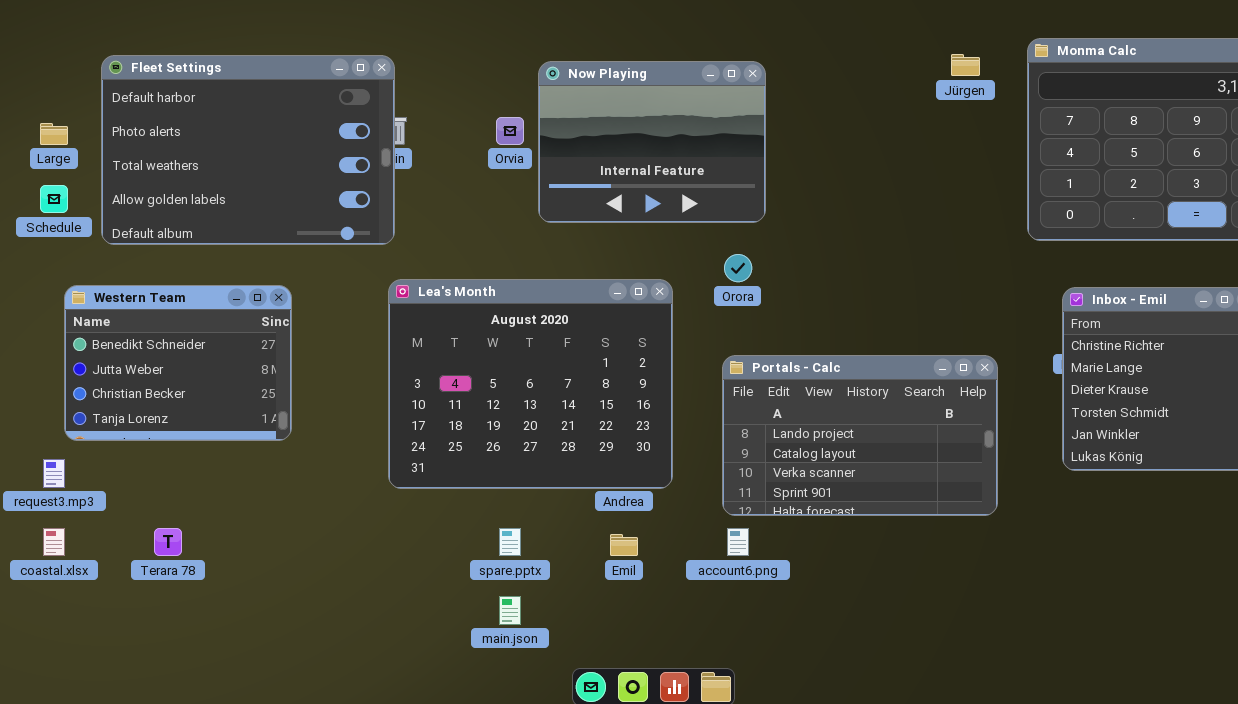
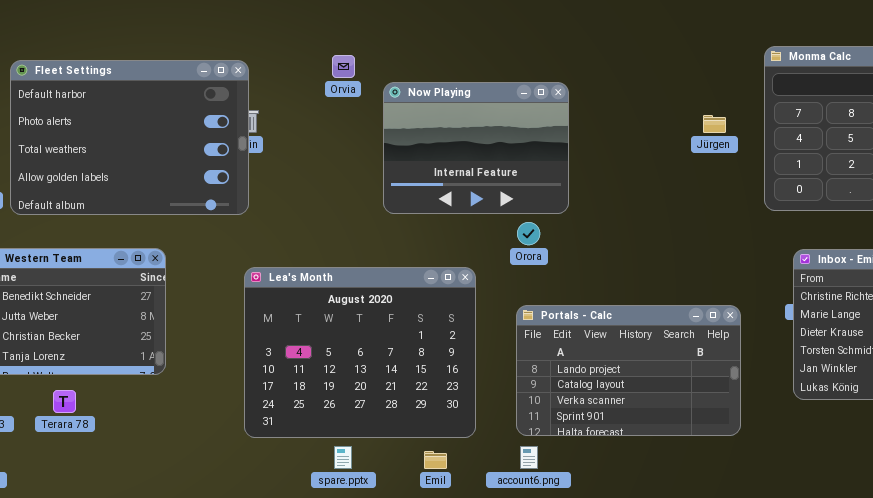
Jürgen: [951,54,980,76] -> [703,115,726,133], moved
Now Playing: [538,61,766,223] -> [383,82,569,214], moved
Orvia: [496,117,524,145] -> [332,55,355,78], moved
Lea's Month: [388,279,673,489] -> [244,267,476,438], moved
Terara 78: [154,528,182,556] -> [53,390,76,413], moved

